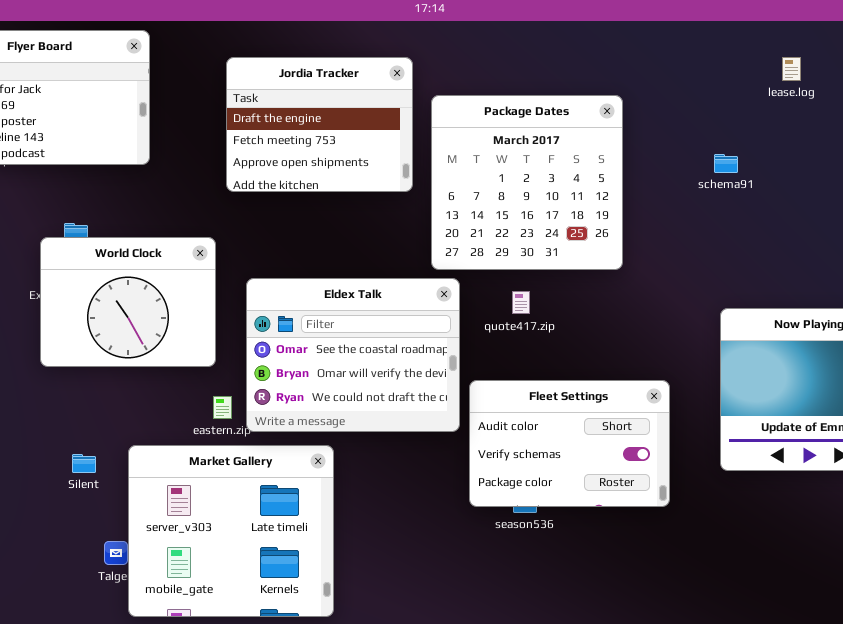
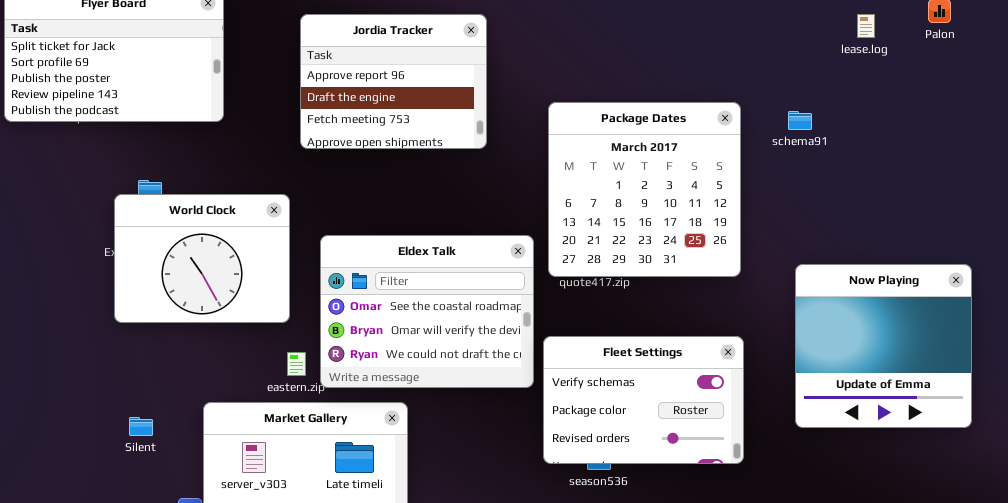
Jordia Tracker: [226,57,413,192] -> [300,14,487,149], scrolled up 1 row
Package Dates: [431,95,623,270] -> [548,102,741,277], moved
Fleet Settings: [469,380,670,507] -> [543,336,744,464], scrolled down 1 row
Silent: [72,454,96,473] -> [129,417,153,436], moved

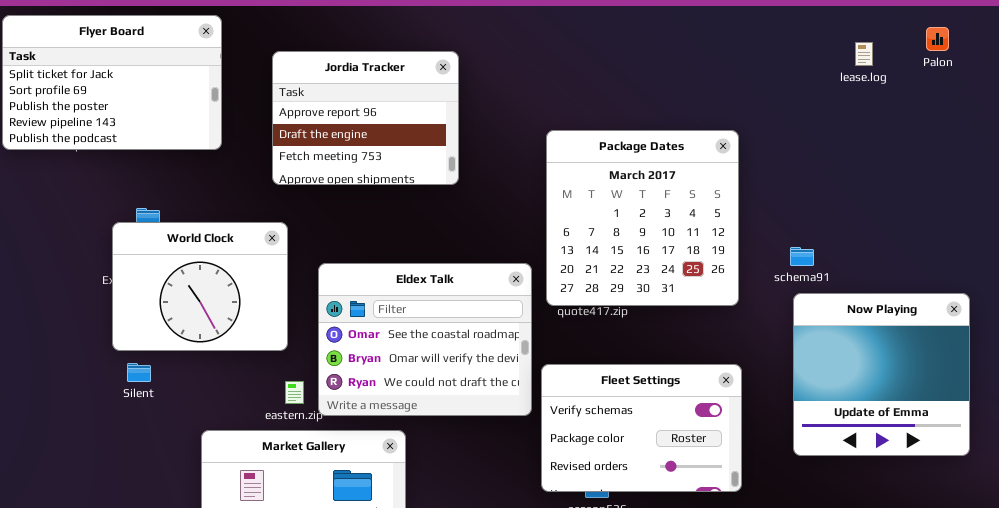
Jordia Tracker: [300,14,487,149] -> [272,51,459,185], moved
schema91: [788,111,812,130] -> [790,247,814,266], moved
Silent: [129,417,153,436] -> [127,363,151,382], moved

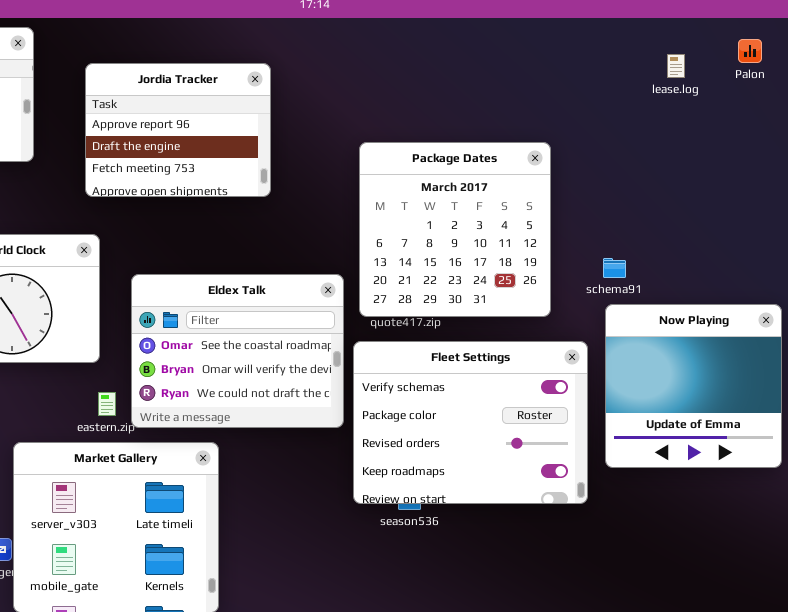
Fleet Settings: [541,364,742,492] -> [353,341,588,504], resized

